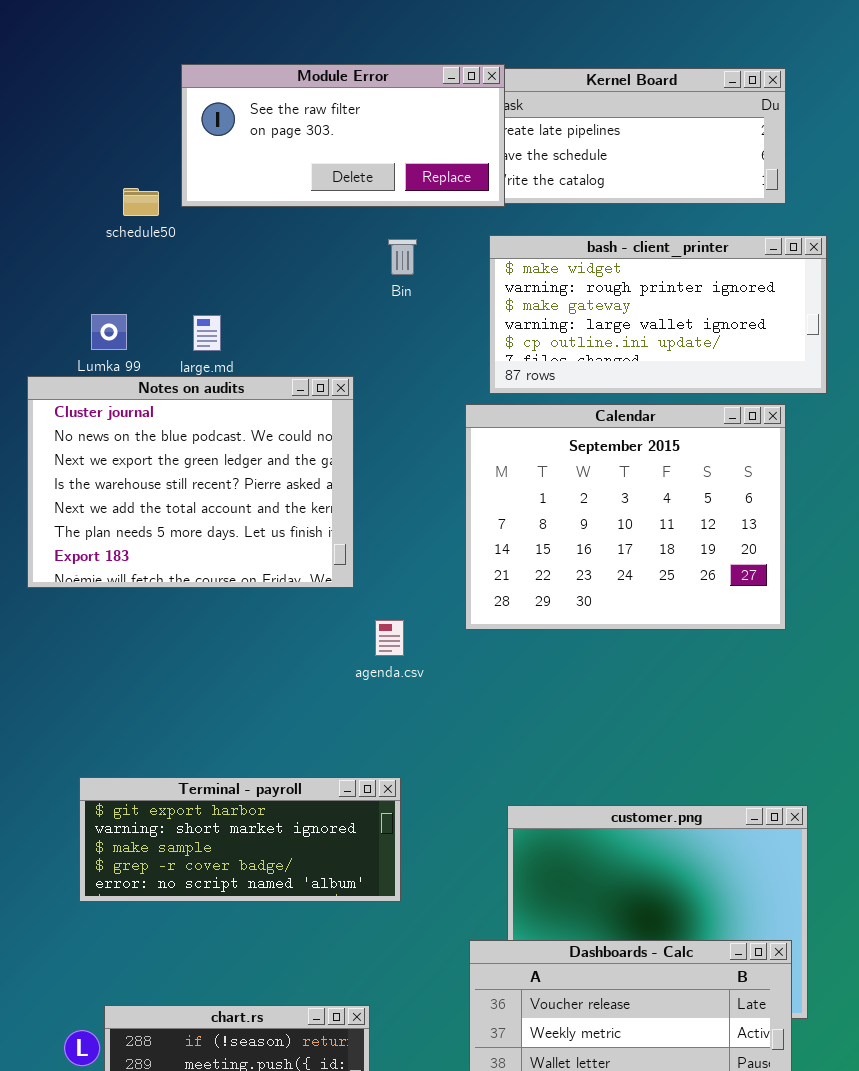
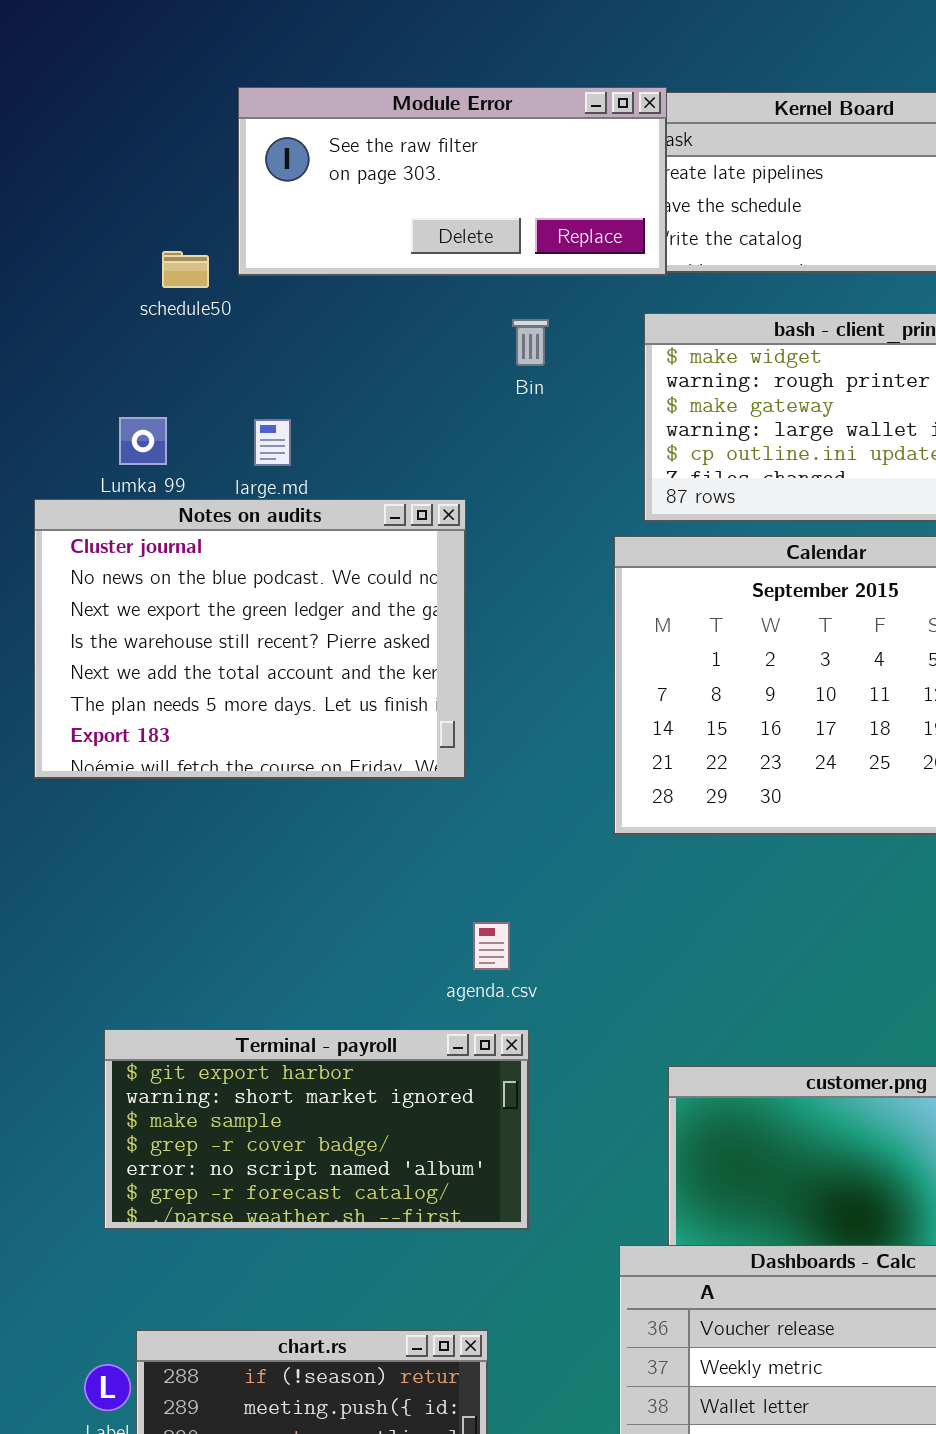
agenda.csv: [375,620,404,656] -> [473,922,510,970], moved
Terminal - payroll: [79,777,401,902] -> [104,1029,529,1230], resized

